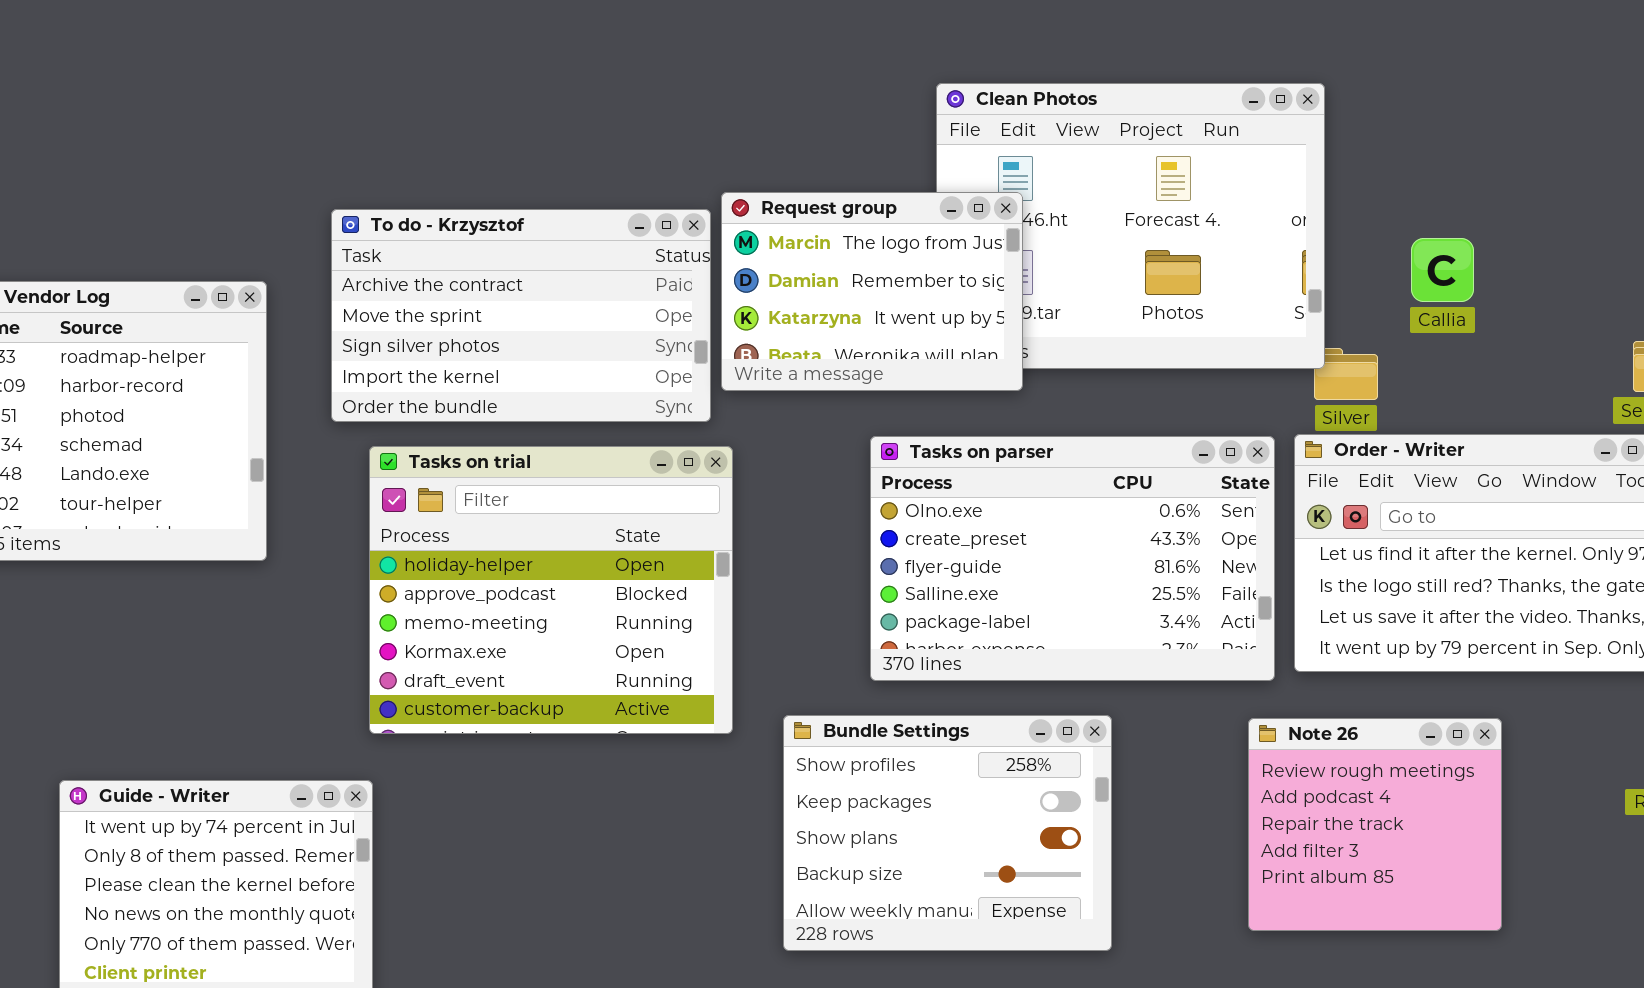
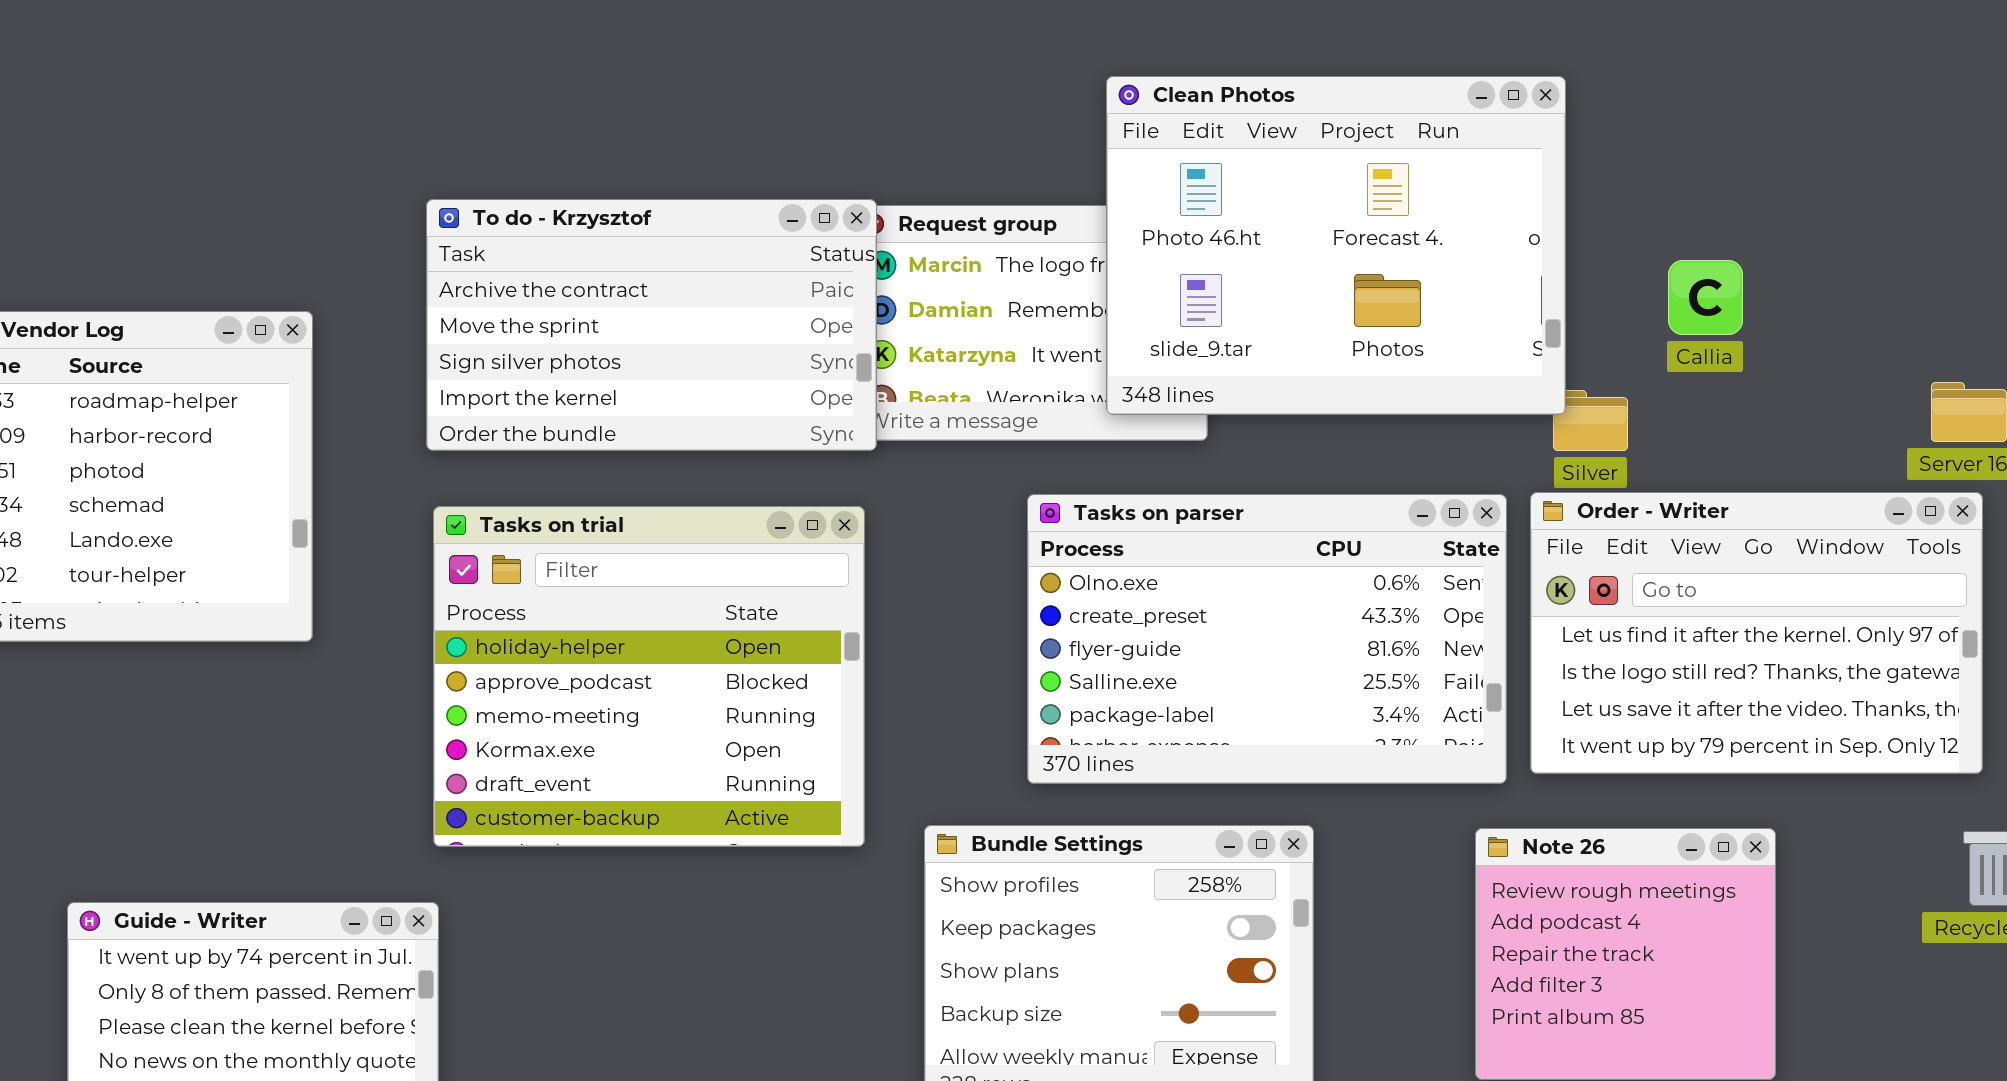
Clean Photos: [936,83,1325,369] -> [1106,76,1566,415], raised
To do - Krzysztof: [331,209,711,422] -> [426,199,877,451], moved

